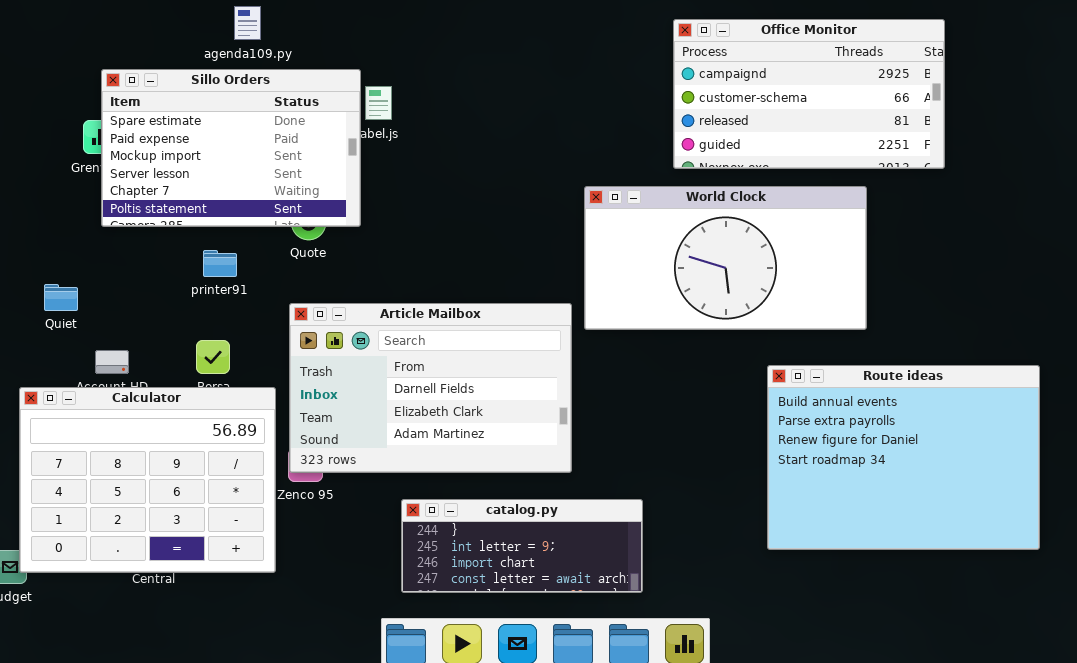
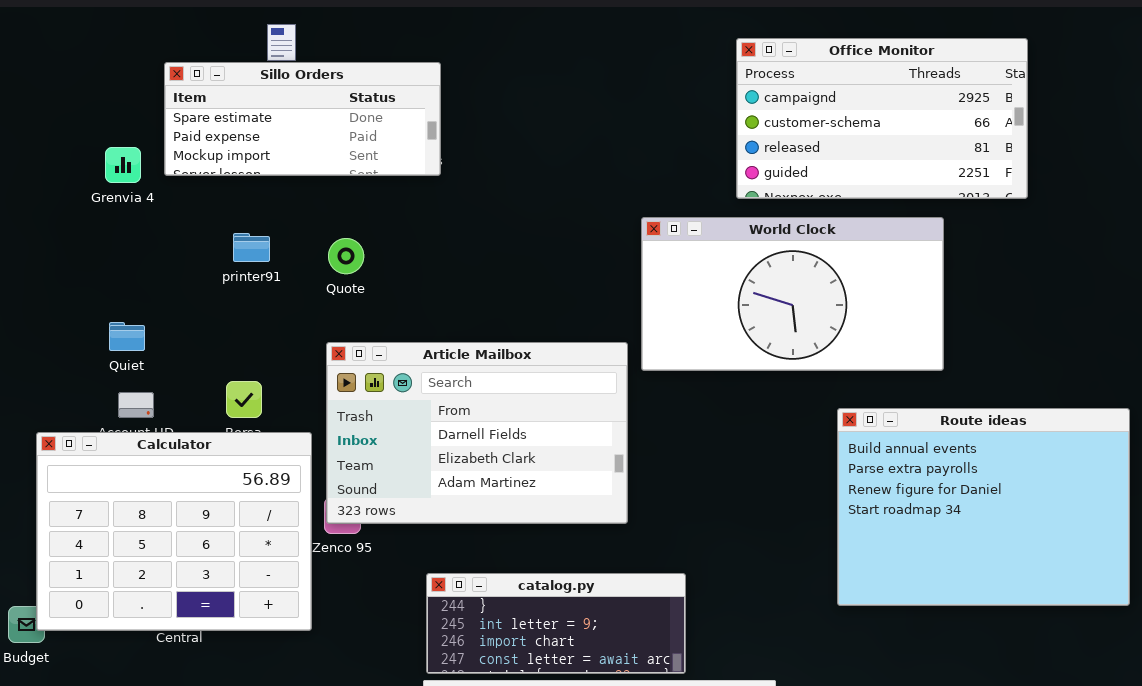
Sillo Orders: [101,69,361,227] -> [164,62,441,176], moved, resized
printer91: [203,250,237,277] -> [233,233,270,262], moved
Quiet: [44,284,78,311] -> [109,322,145,351], moved
catalog.py: [401,499,643,593] -> [426,573,686,674], moved

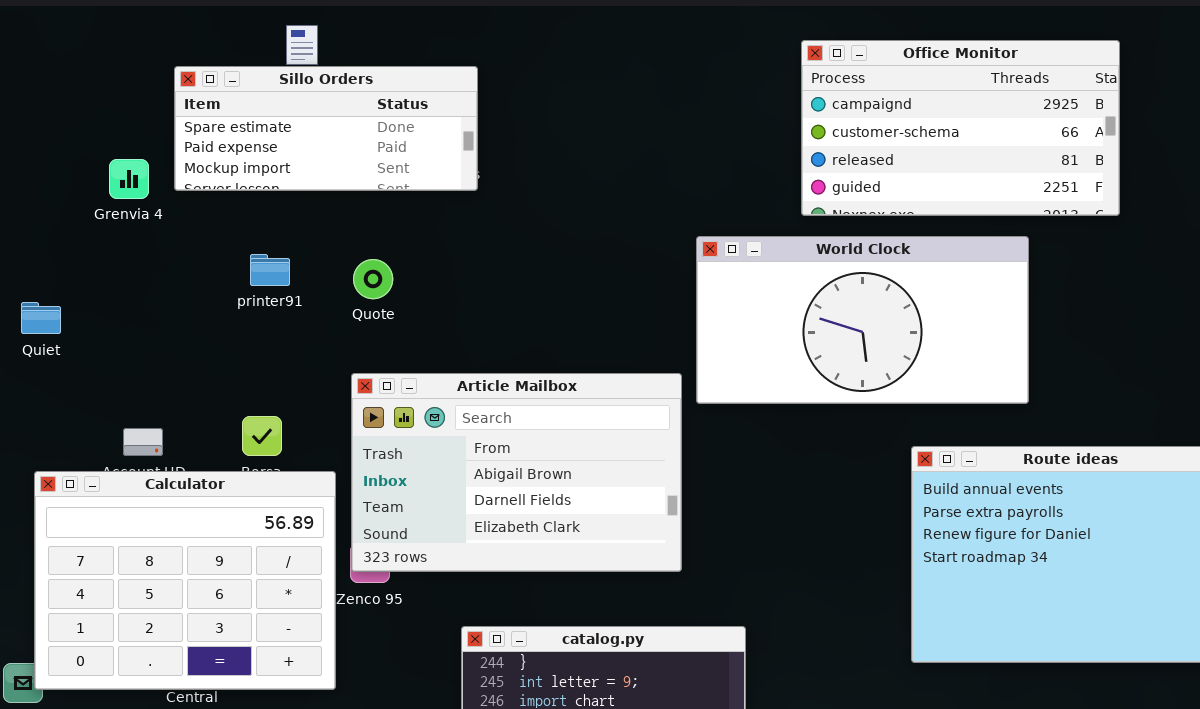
Quiet: [109,322,145,351] -> [21,302,61,334], moved
Article Mailbox: [326,342,628,524] -> [351,373,682,572], scrolled up 1 row

